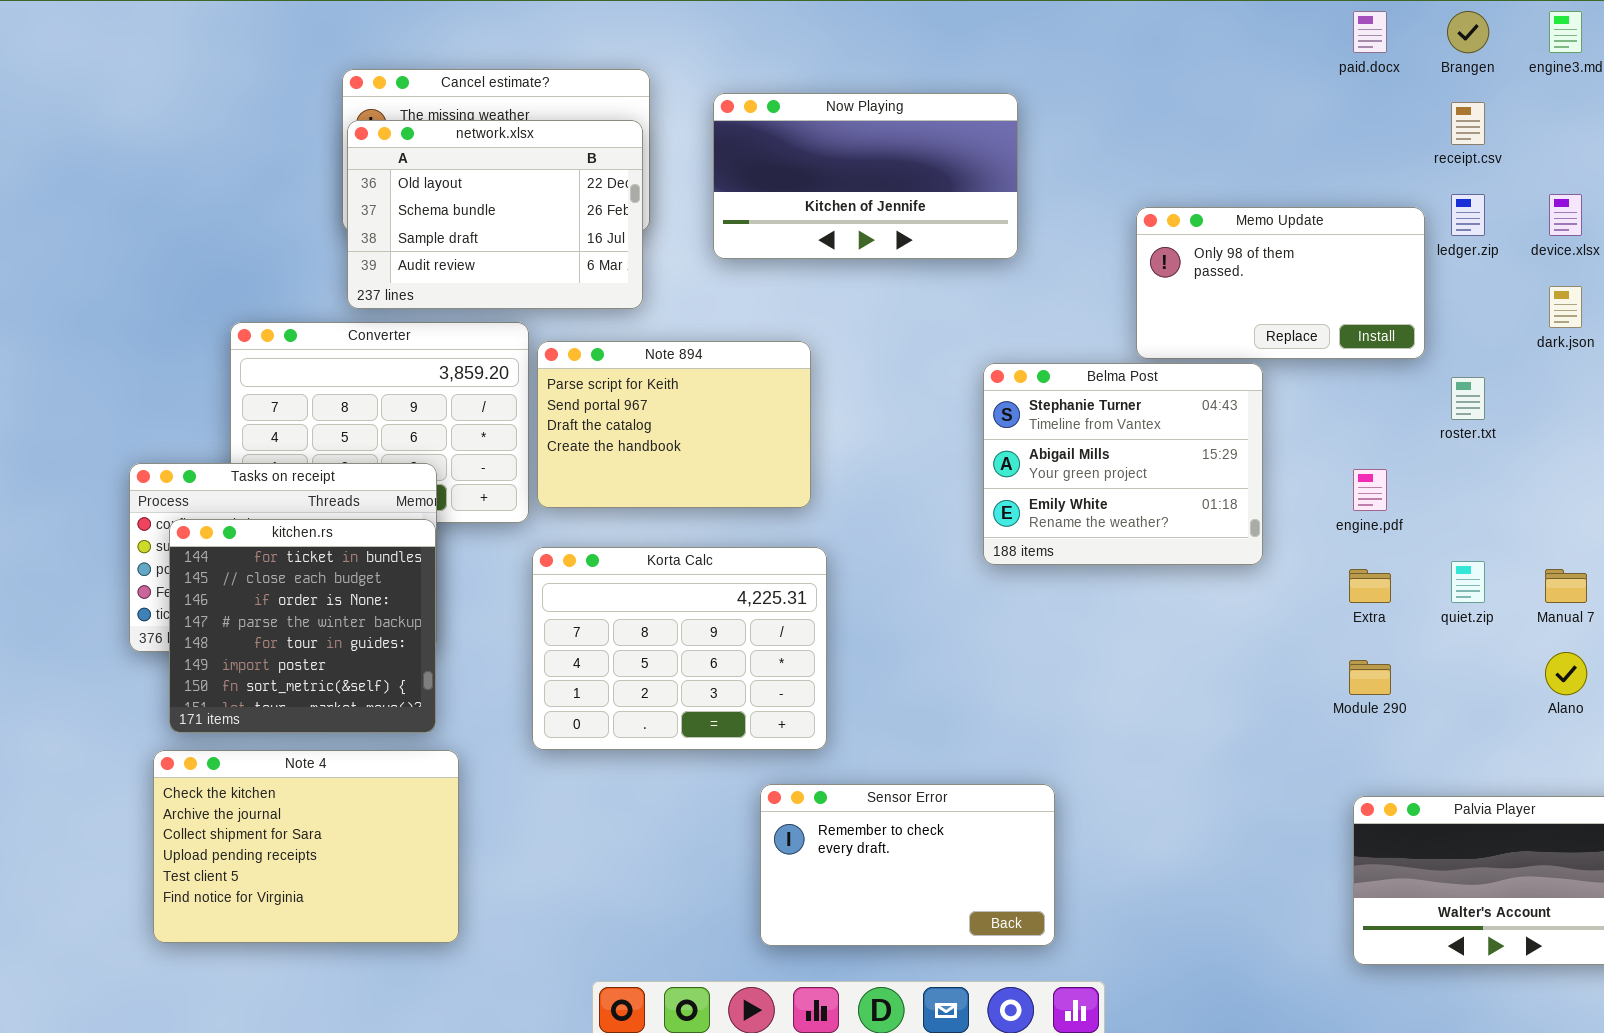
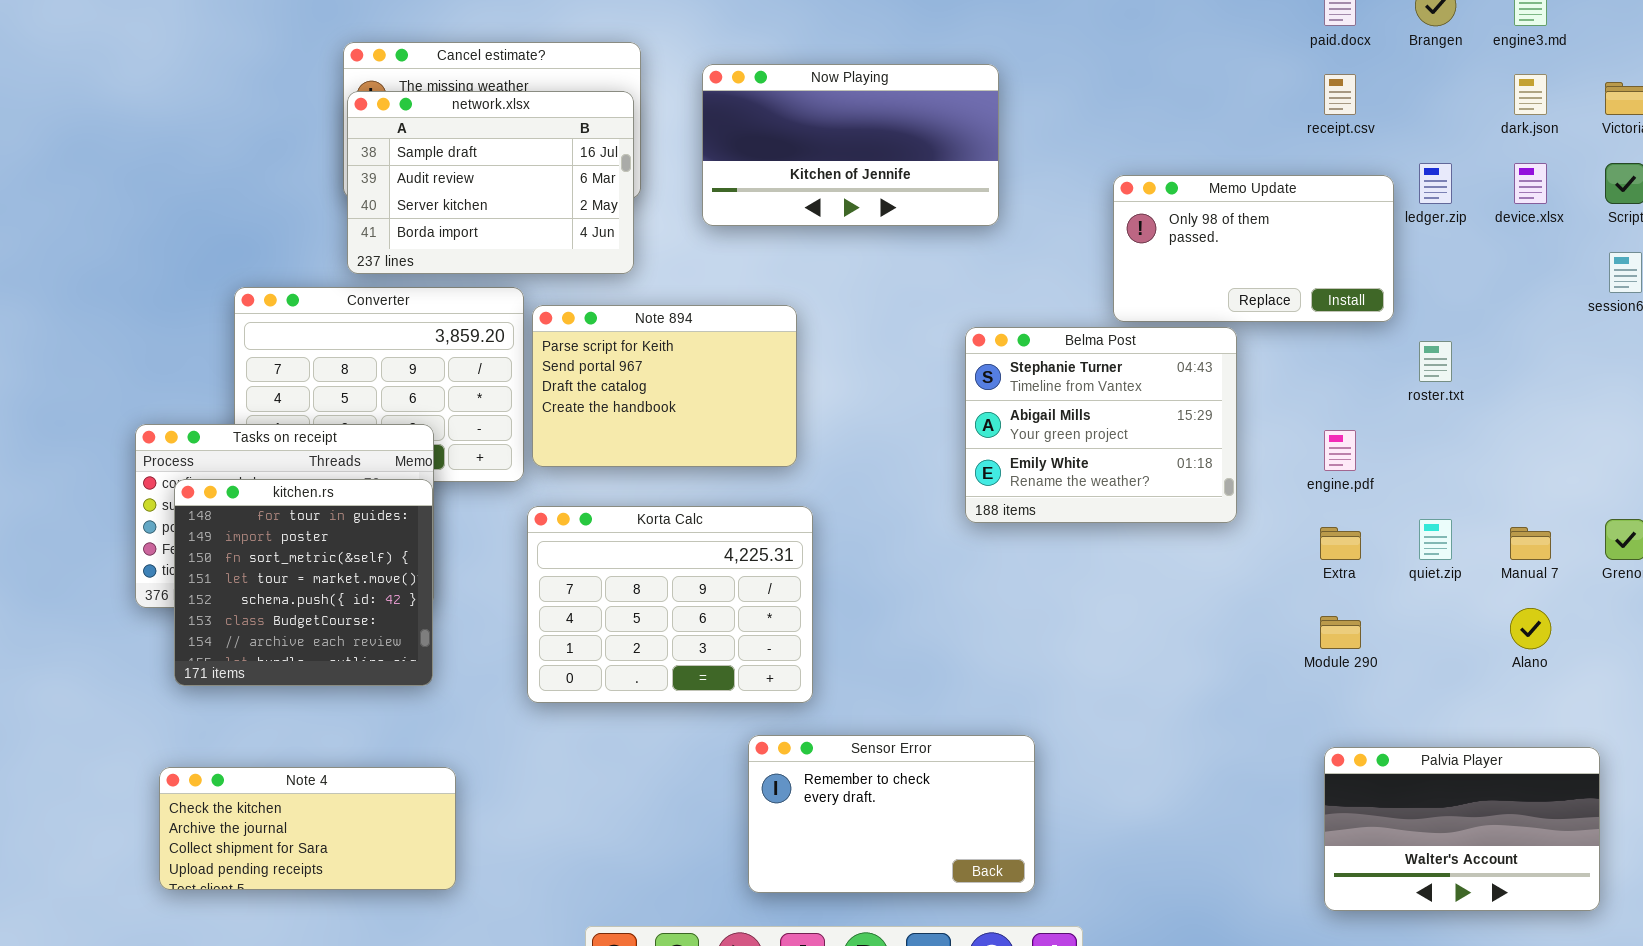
receipt.csv: [1451,102,1485,145] -> [1324,74,1356,115], moved
network.xlsx: [347,120,643,309] -> [347,91,634,274], scrolled down 2 rows
dark.json: [1549,286,1582,328] -> [1514,74,1547,115], moved
kitchen.rs: [169,519,436,733] -> [174,479,433,686], scrolled down 4 rows
Note 4: [153,750,459,943] -> [159,767,456,890], resized

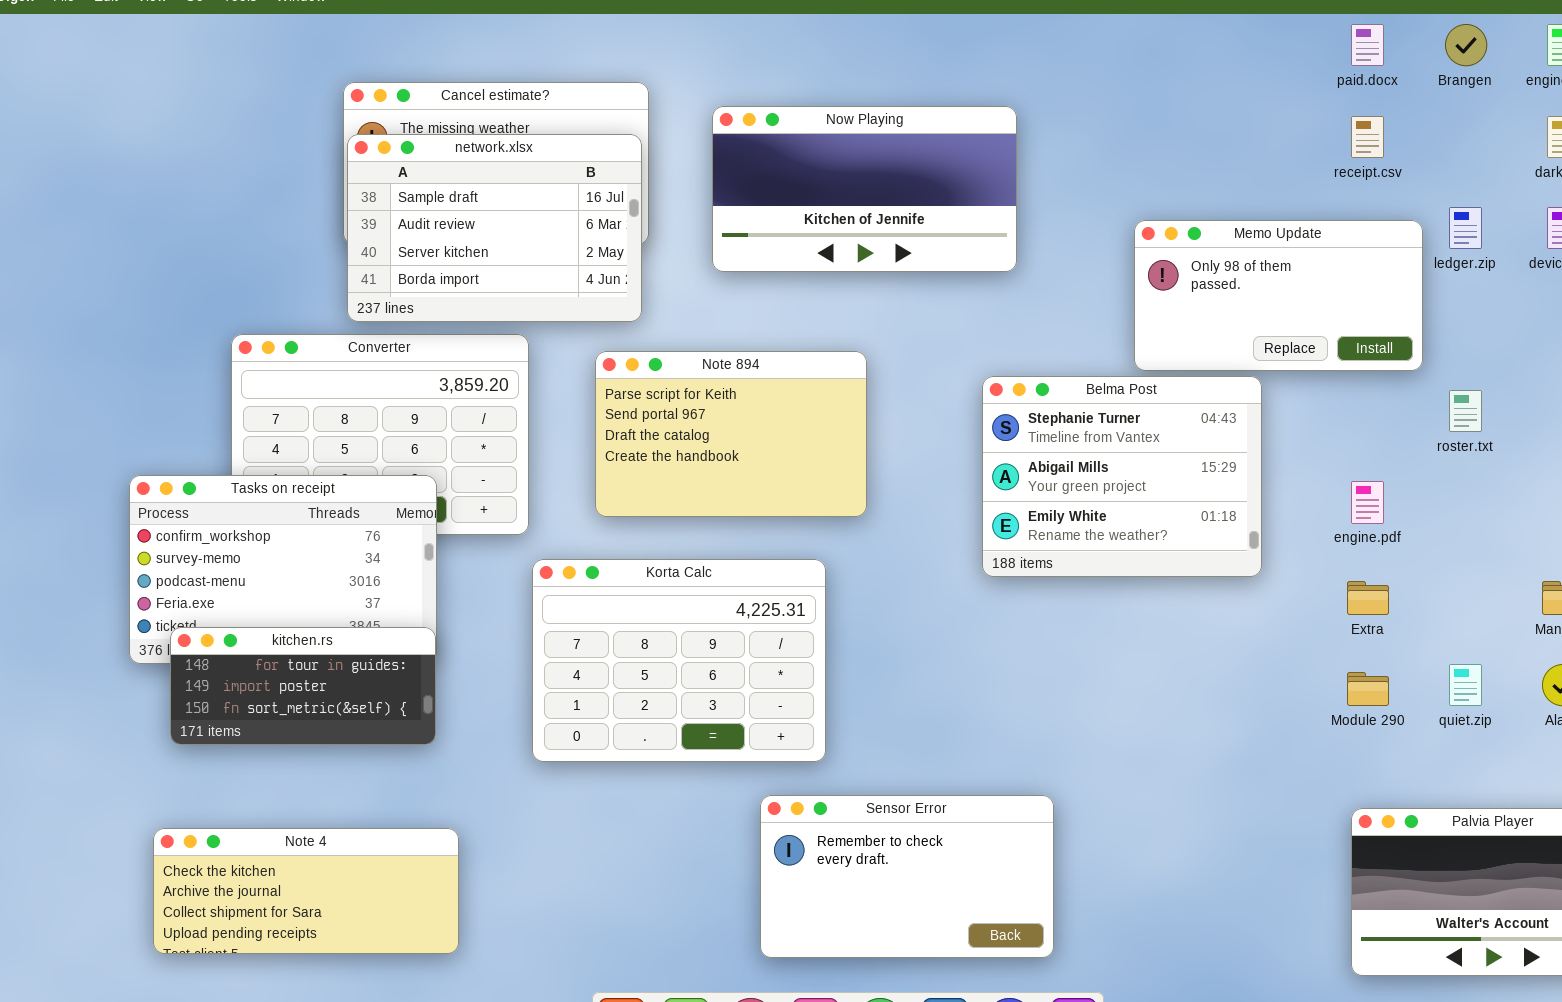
Note 894: [532,305,797,467] -> [595,351,867,517], moved
kitchen.rs: [174,479,433,686] -> [170,627,436,745], resized
quiet.zip: [1419,519,1452,560] -> [1449,664,1482,706], moved

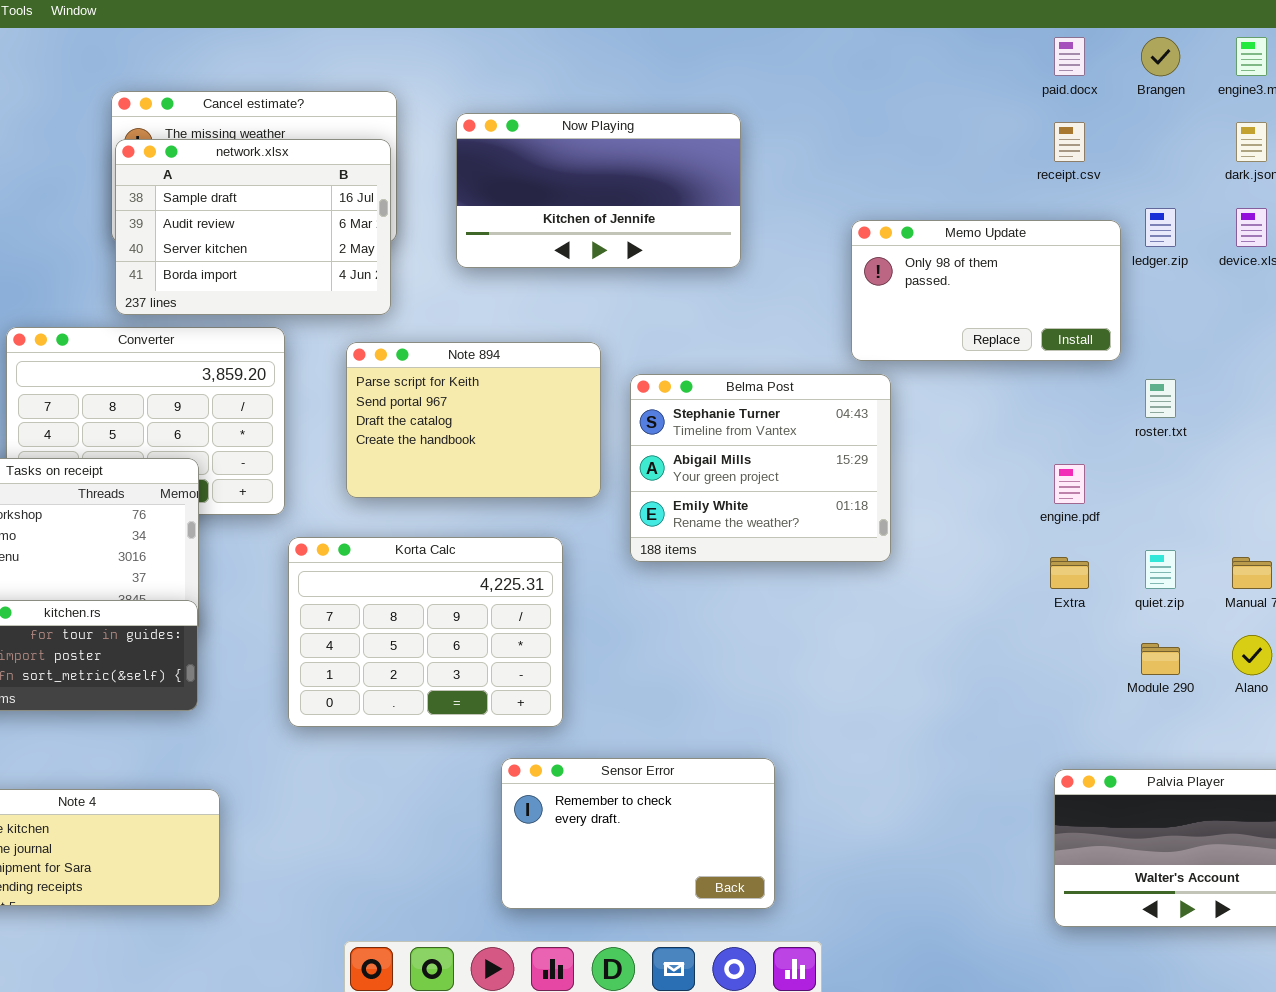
Belma Post: [982,376,1262,577] -> [630,374,891,562], moved
quiet.zip: [1449,664,1482,706] -> [1145,550,1176,589], moved
Module 290: [1347,672,1389,706] -> [1141,643,1180,675], moved

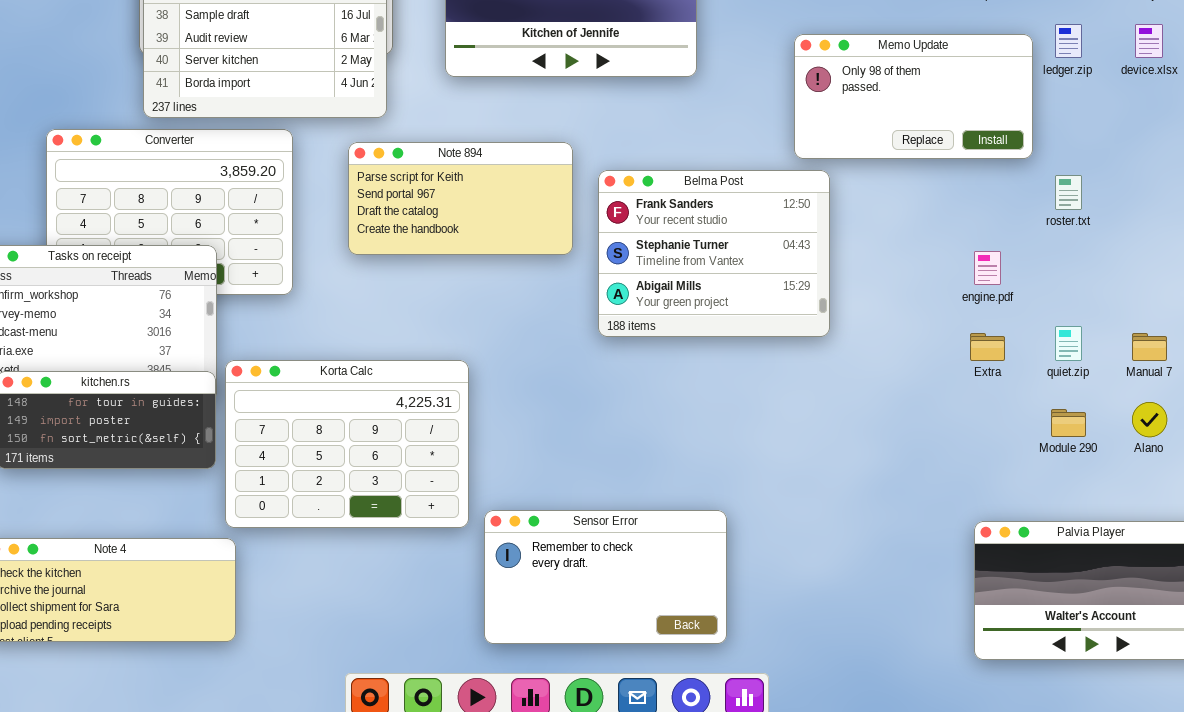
Note 894: [346,342,601,498] -> [348,142,573,255], resized
Belma Post: [630,374,891,562] -> [598,170,830,337], scrolled up 1 row
Korta Calc: [288,537,563,727] -> [225,360,469,528], moved

